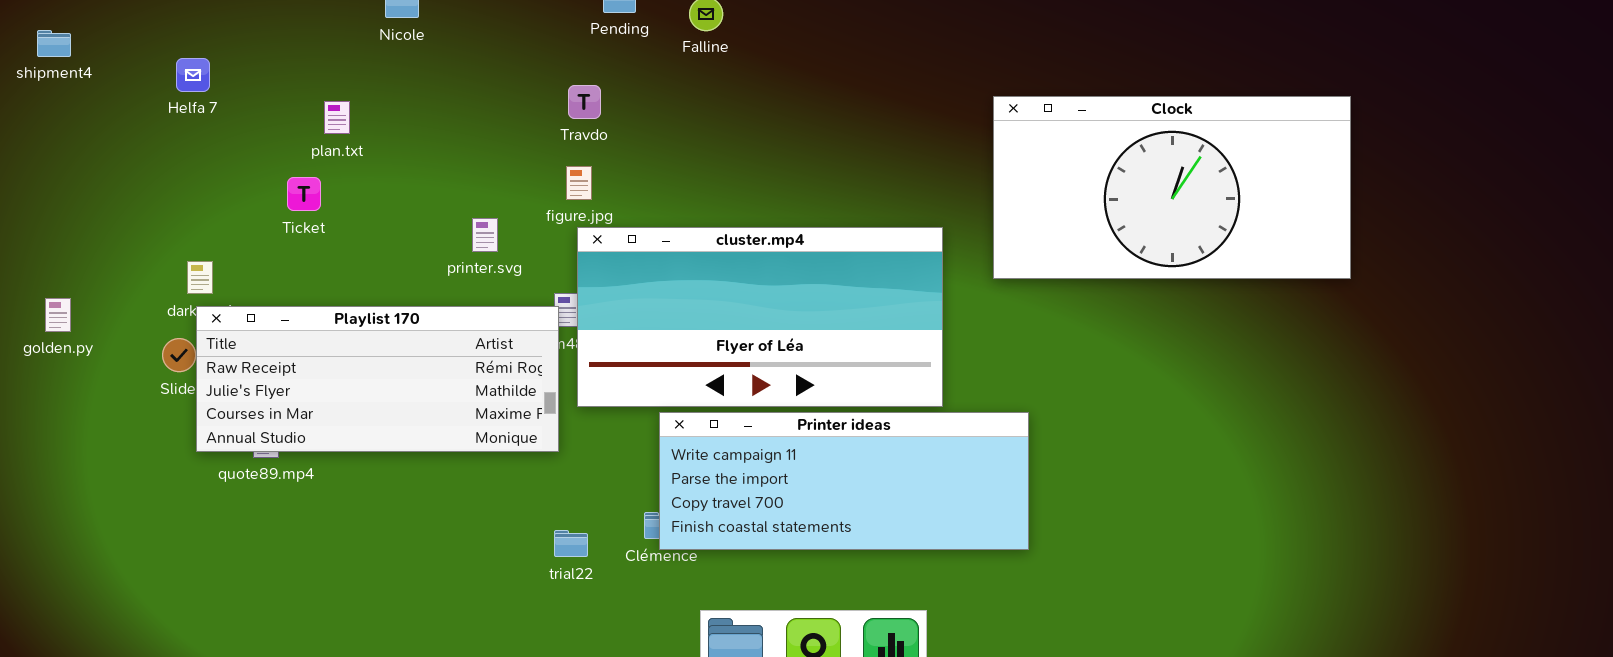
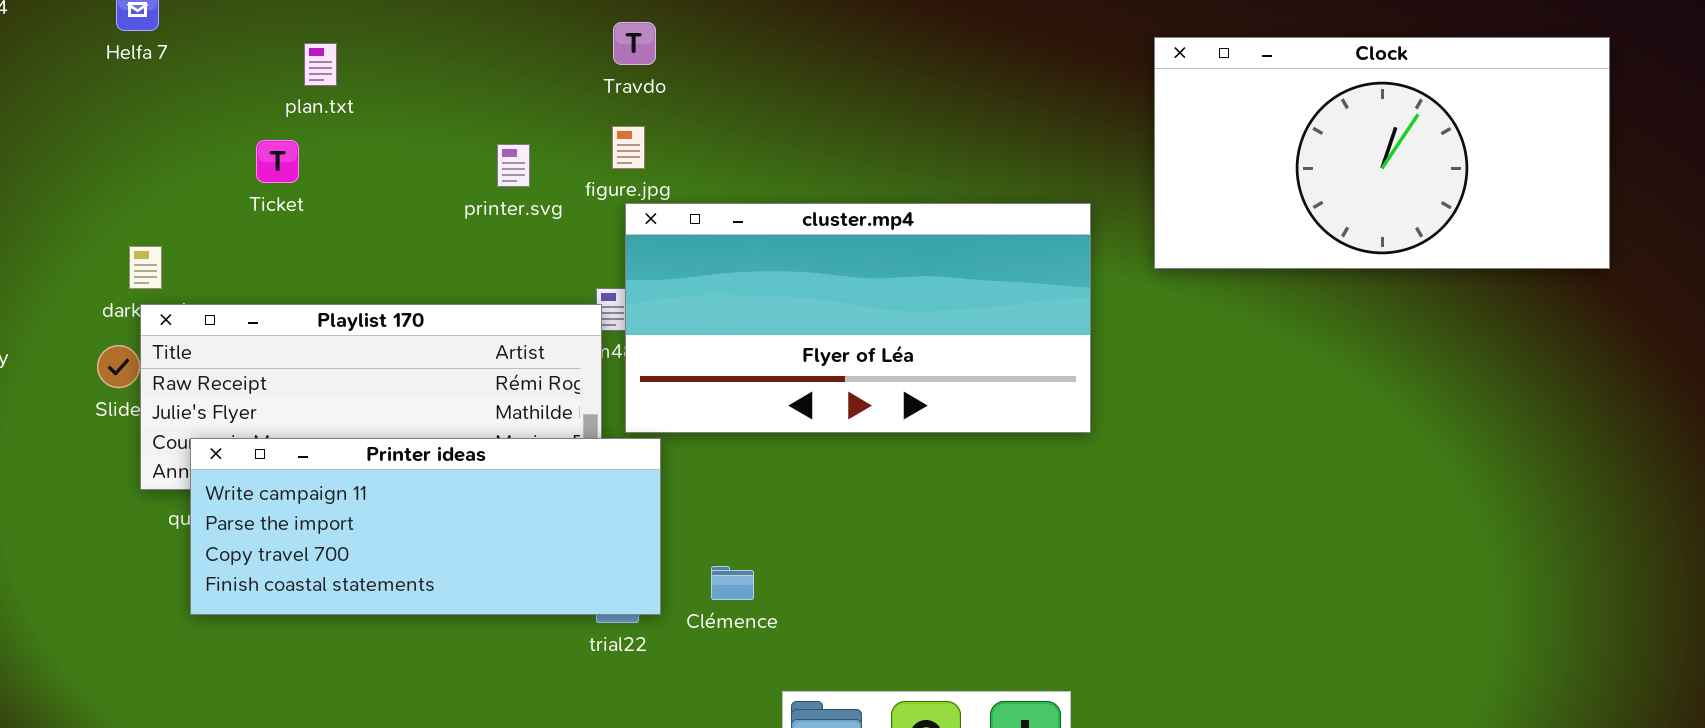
printer.svg: [472,218,498,252] -> [497,144,530,187], moved
Printer ideas: [659,412,1029,550] -> [190,438,661,615], moved

